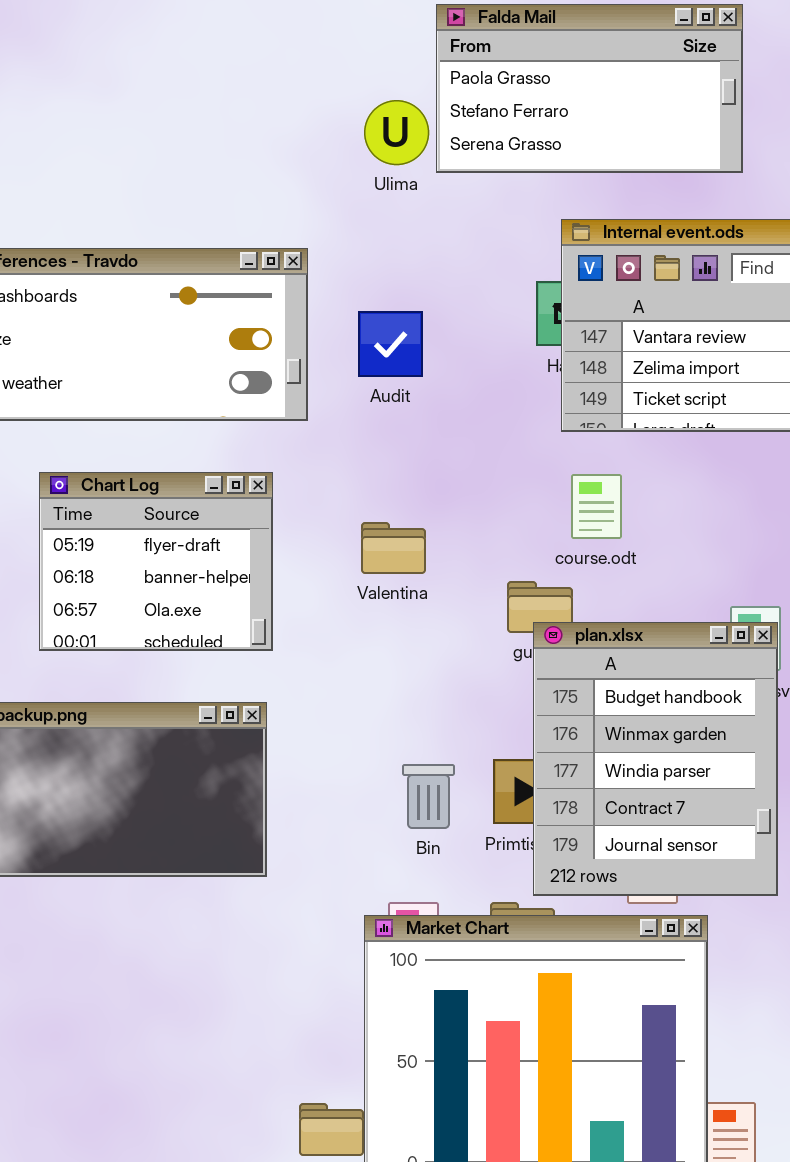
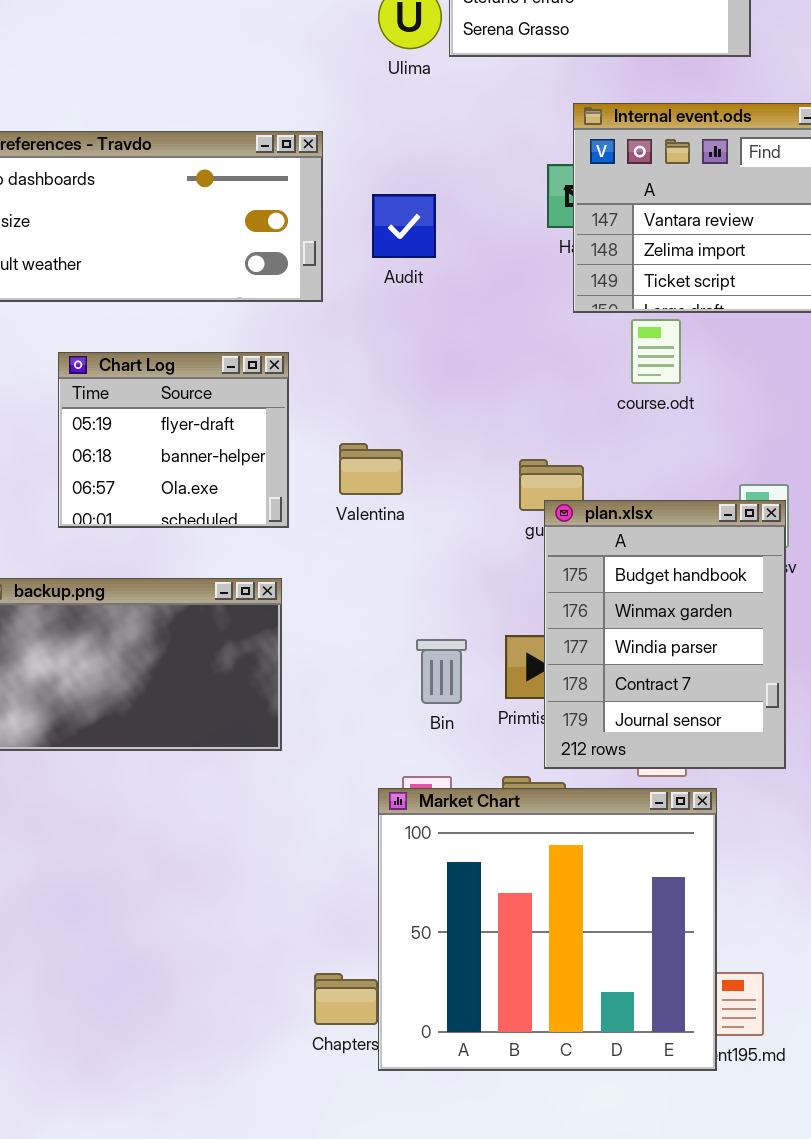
course.odt: [571,474,622,539] -> [631,319,681,384], moved
Valentina: [361,522,426,574] -> [339,443,403,495], moved

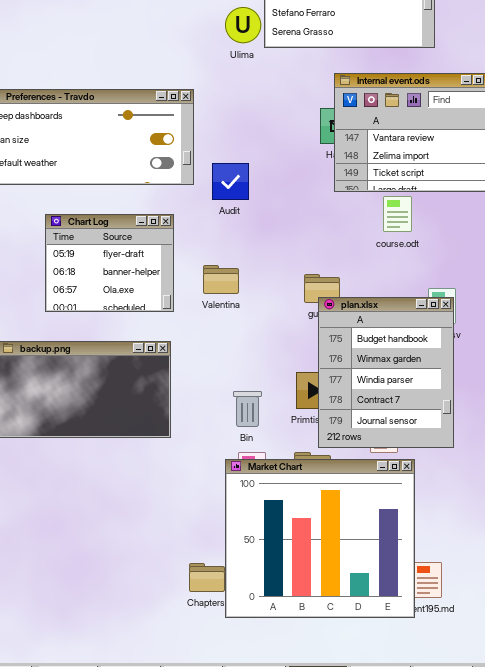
Audit: [372,194,436,258] -> [212,163,249,200], moved
course.odt: [631,319,681,384] -> [383,196,412,232], moved
Bin: [416,639,467,704] -> [233,391,262,427], moved

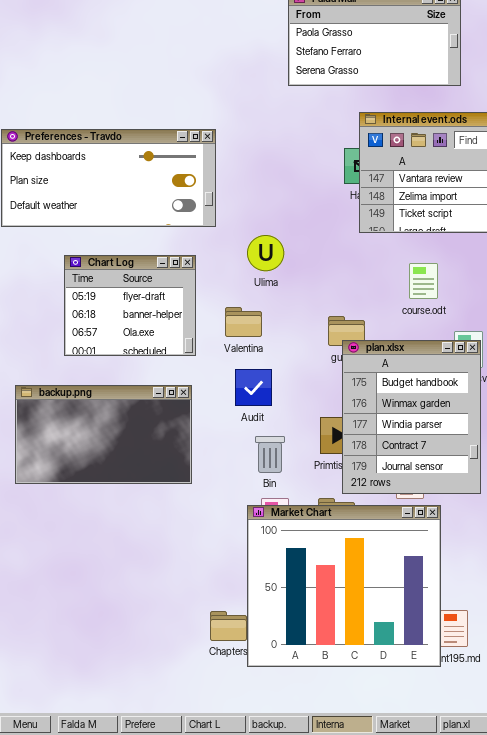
Ulima: [225,7,261,43] -> [247,235,284,271], moved
Audit: [212,163,249,200] -> [235,369,272,406], moved
course.odt: [383,196,412,232] -> [409,263,438,299], moved

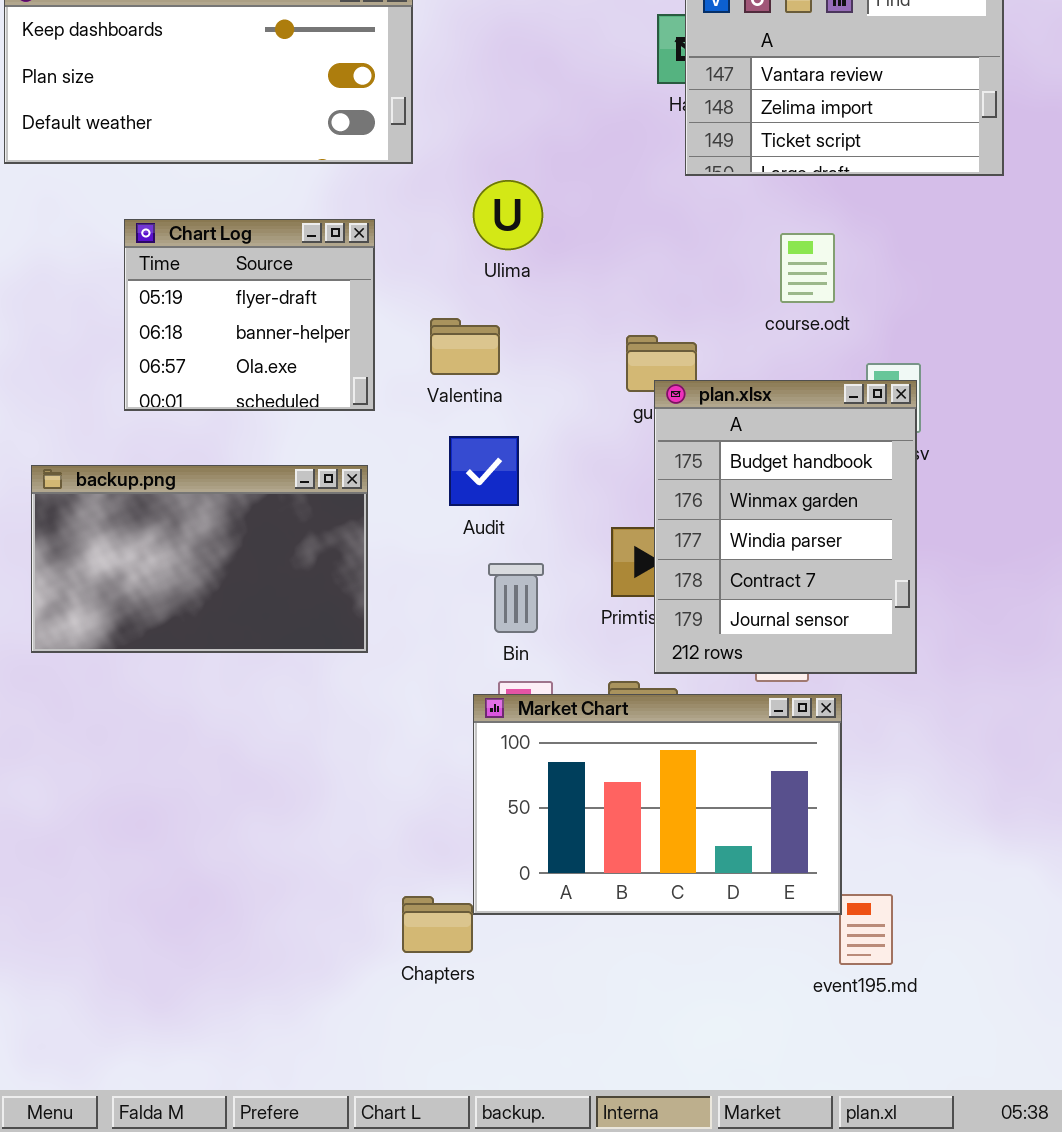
Market Chart: [247,505,441,667] -> [473,694,842,915], resized

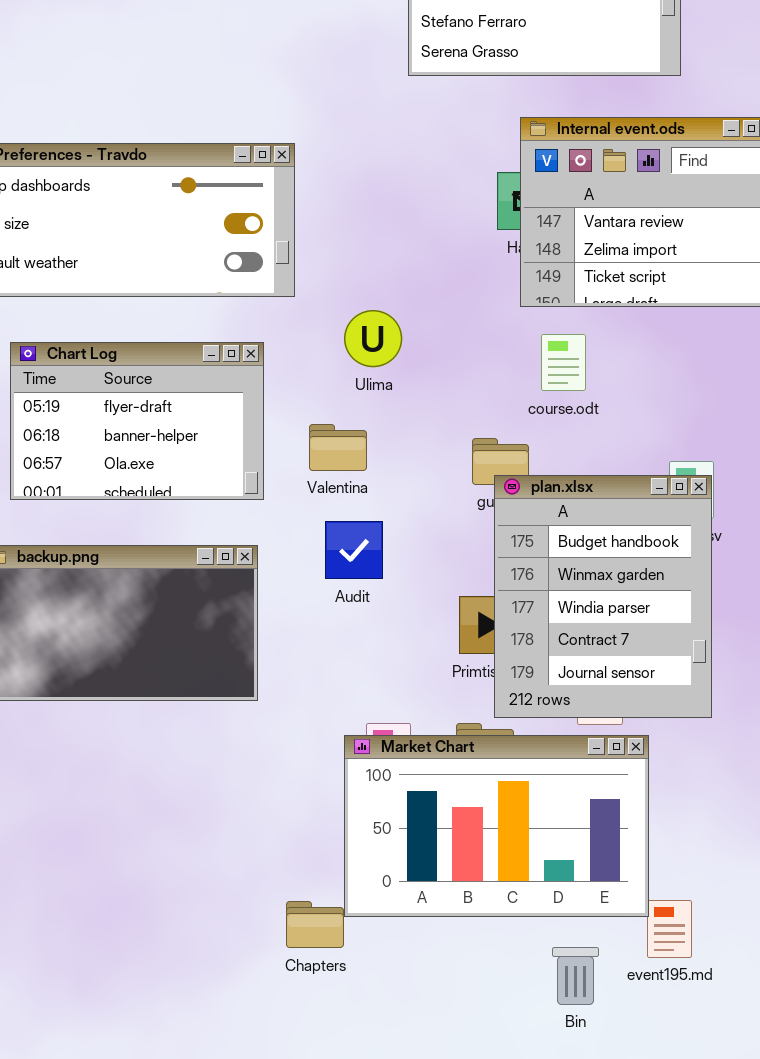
Chart Log: [124,219,375,411] -> [10,342,264,500], resized
course.odt: [780,233,835,303] -> [541,334,586,391], moved
Bin: [488,563,544,633] -> [552,947,599,1005], moved

